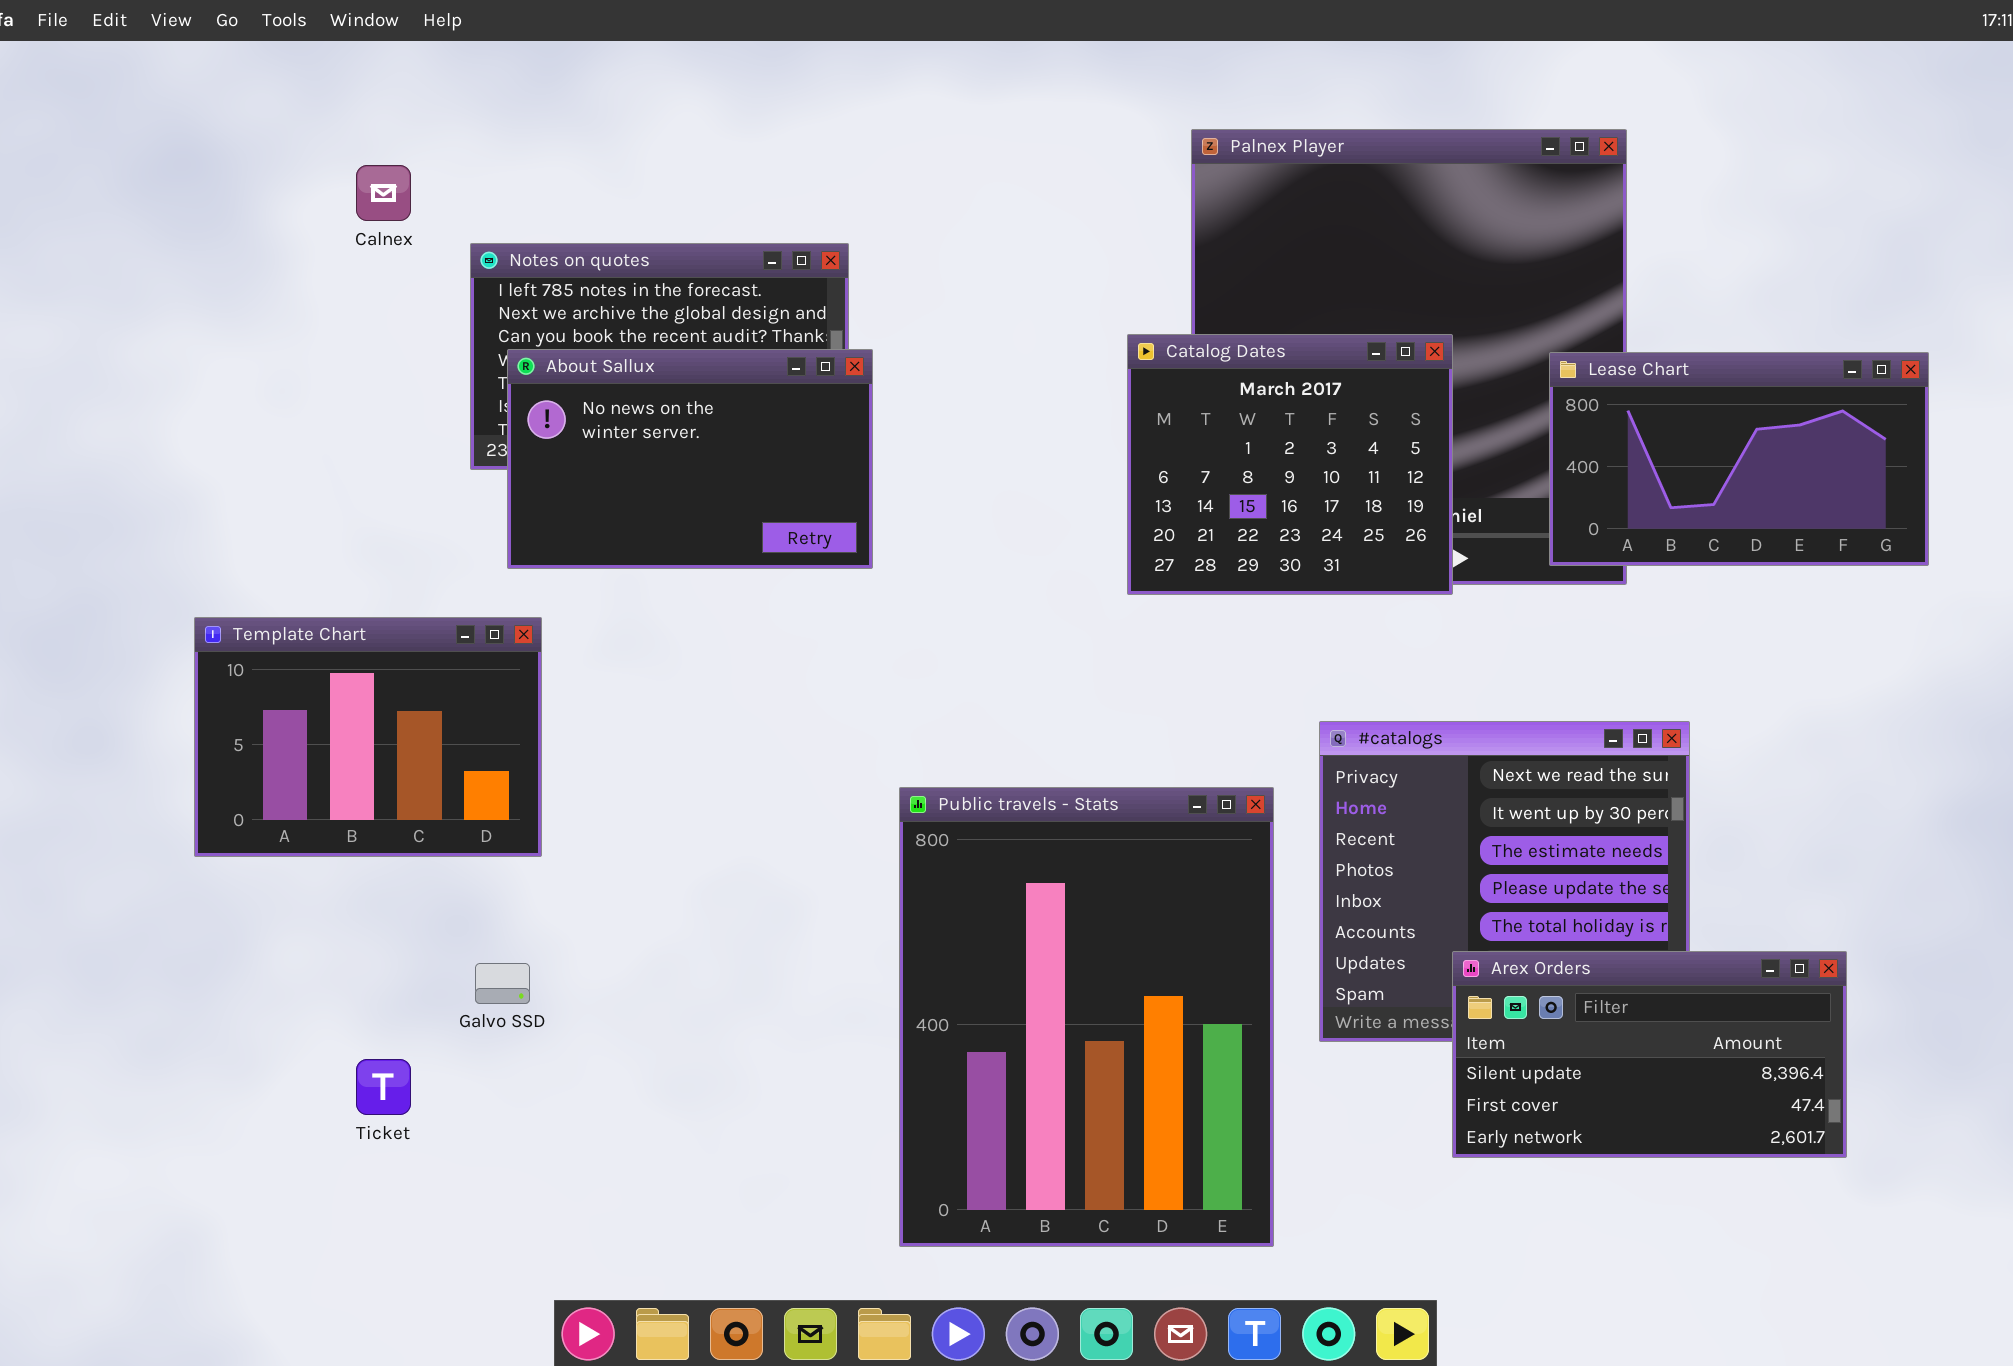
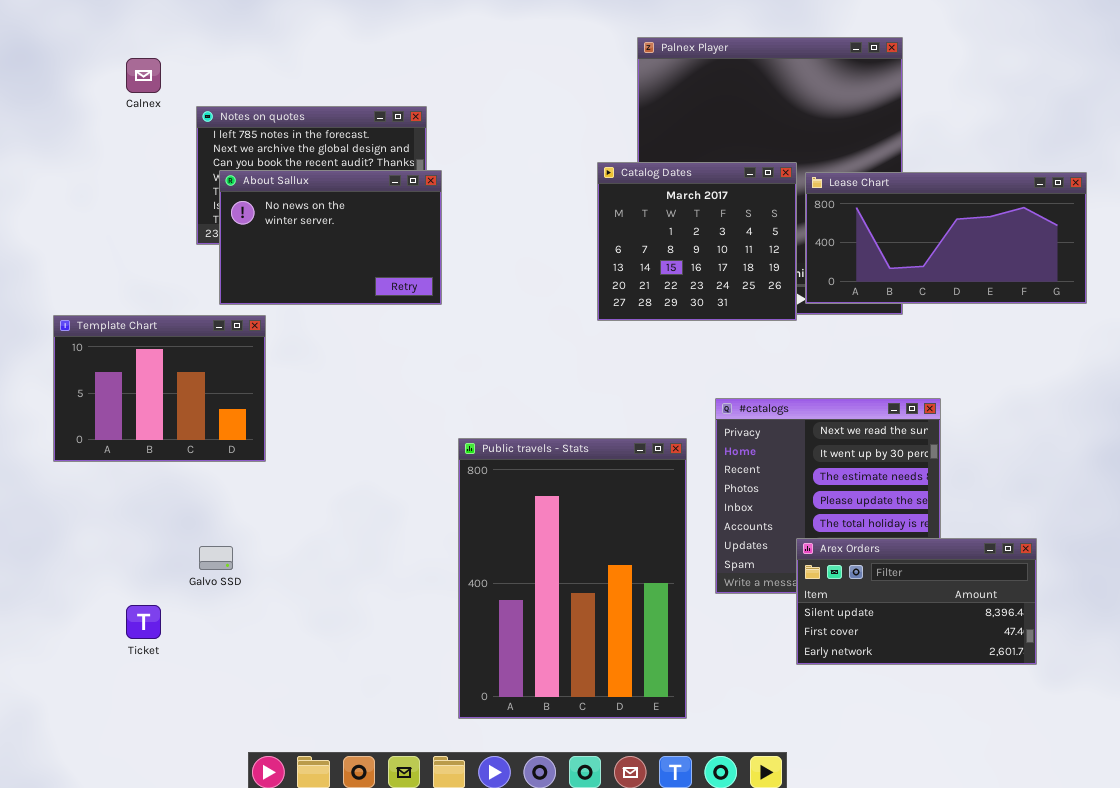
Lease Chart: [1549,352,1929,566] -> [805,172,1087,304], resized
Template Chart: [194,617,542,857] -> [53,315,266,462], moved

